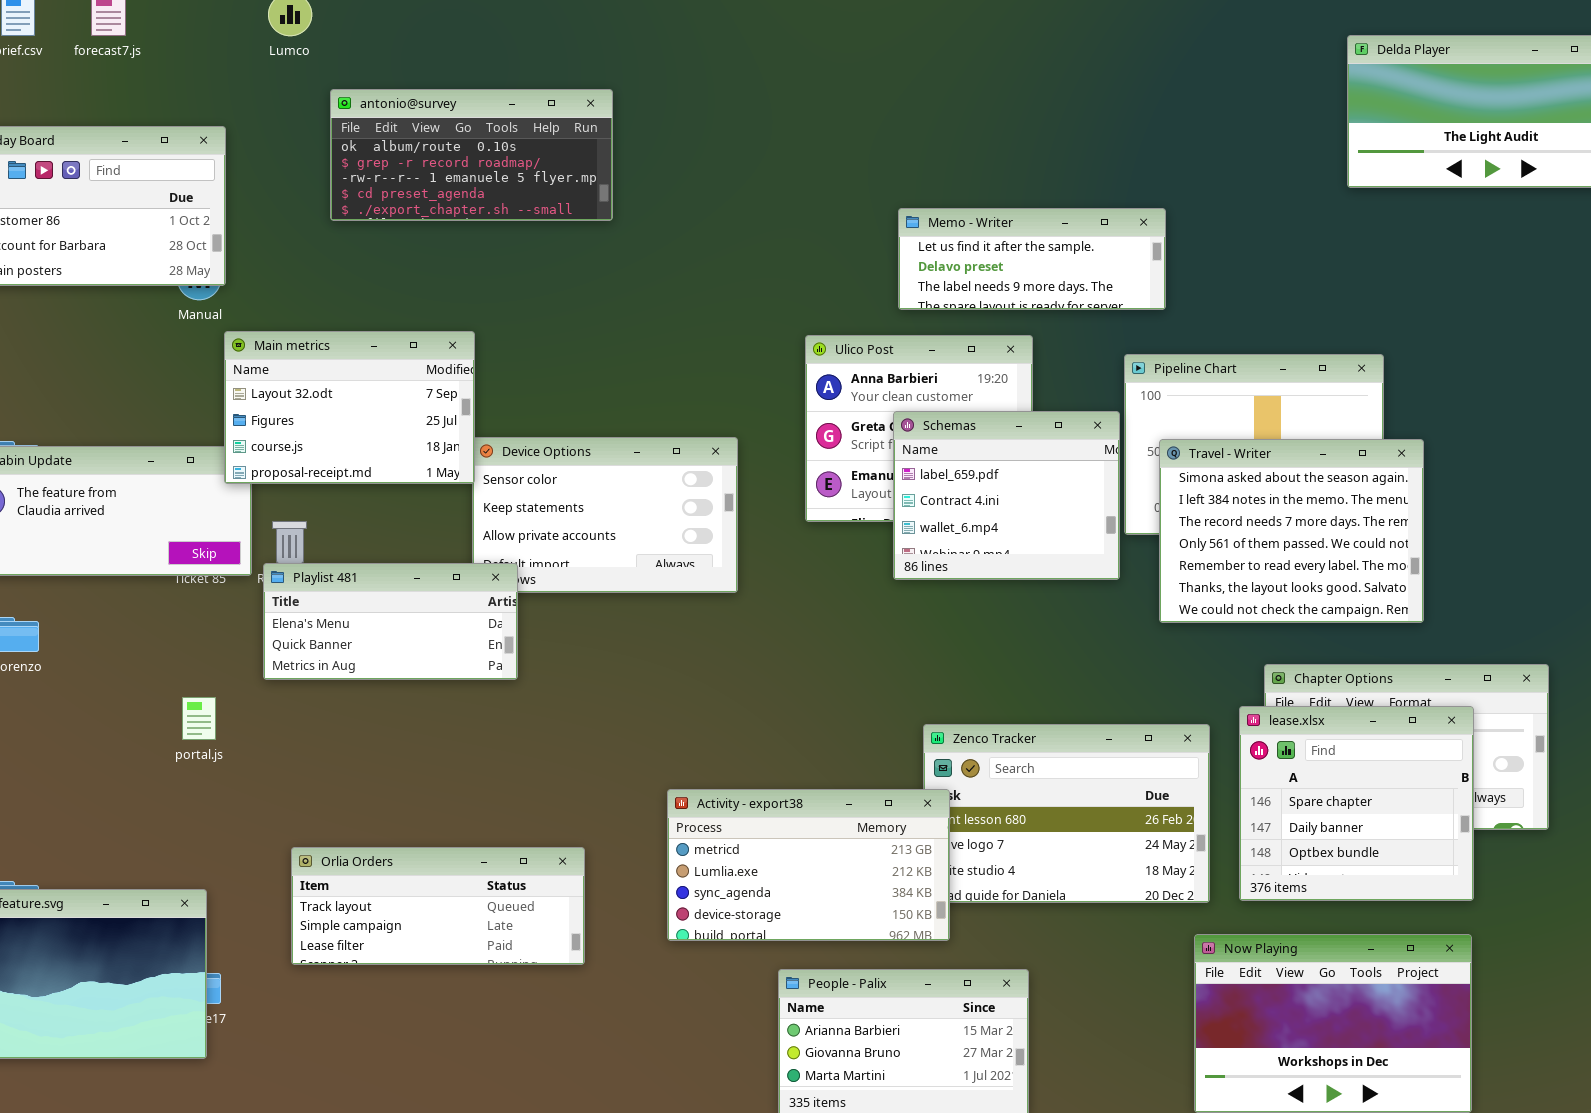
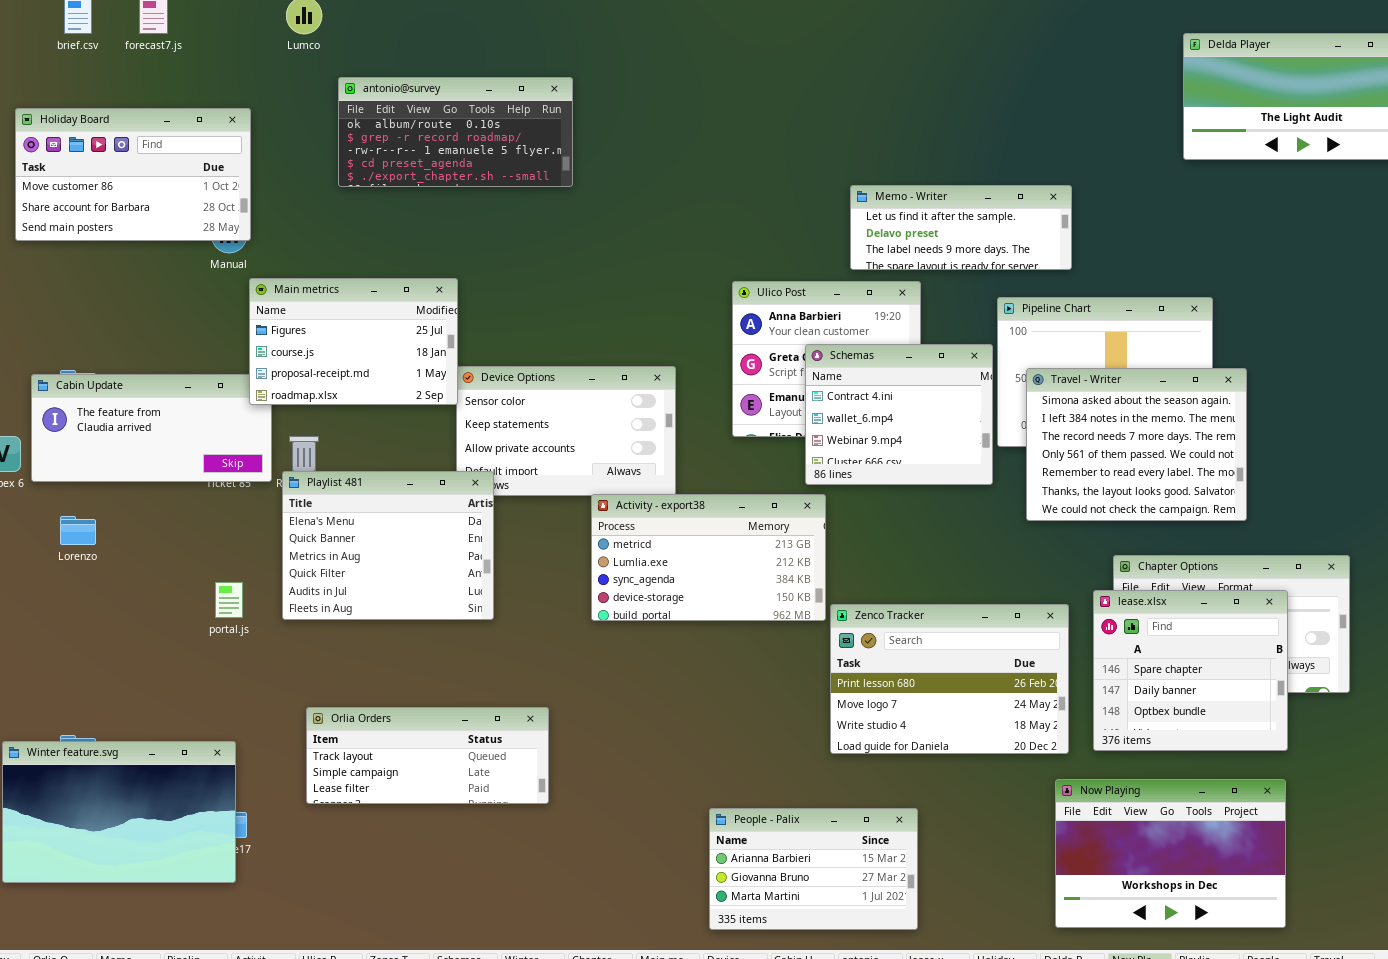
Memo - Writer: [898,208,1166,310] -> [850,185,1072,270], moved
Main metrics: [224,331,475,484] -> [249,278,458,405], scrolled down 1 row
Schemas: [893,411,1120,580] -> [805,344,993,485], scrolled down 1 row
Playlist 481: [263,563,518,680] -> [282,471,494,620], resized
Activity - export38: [667,789,950,941] -> [591,494,826,621], moved

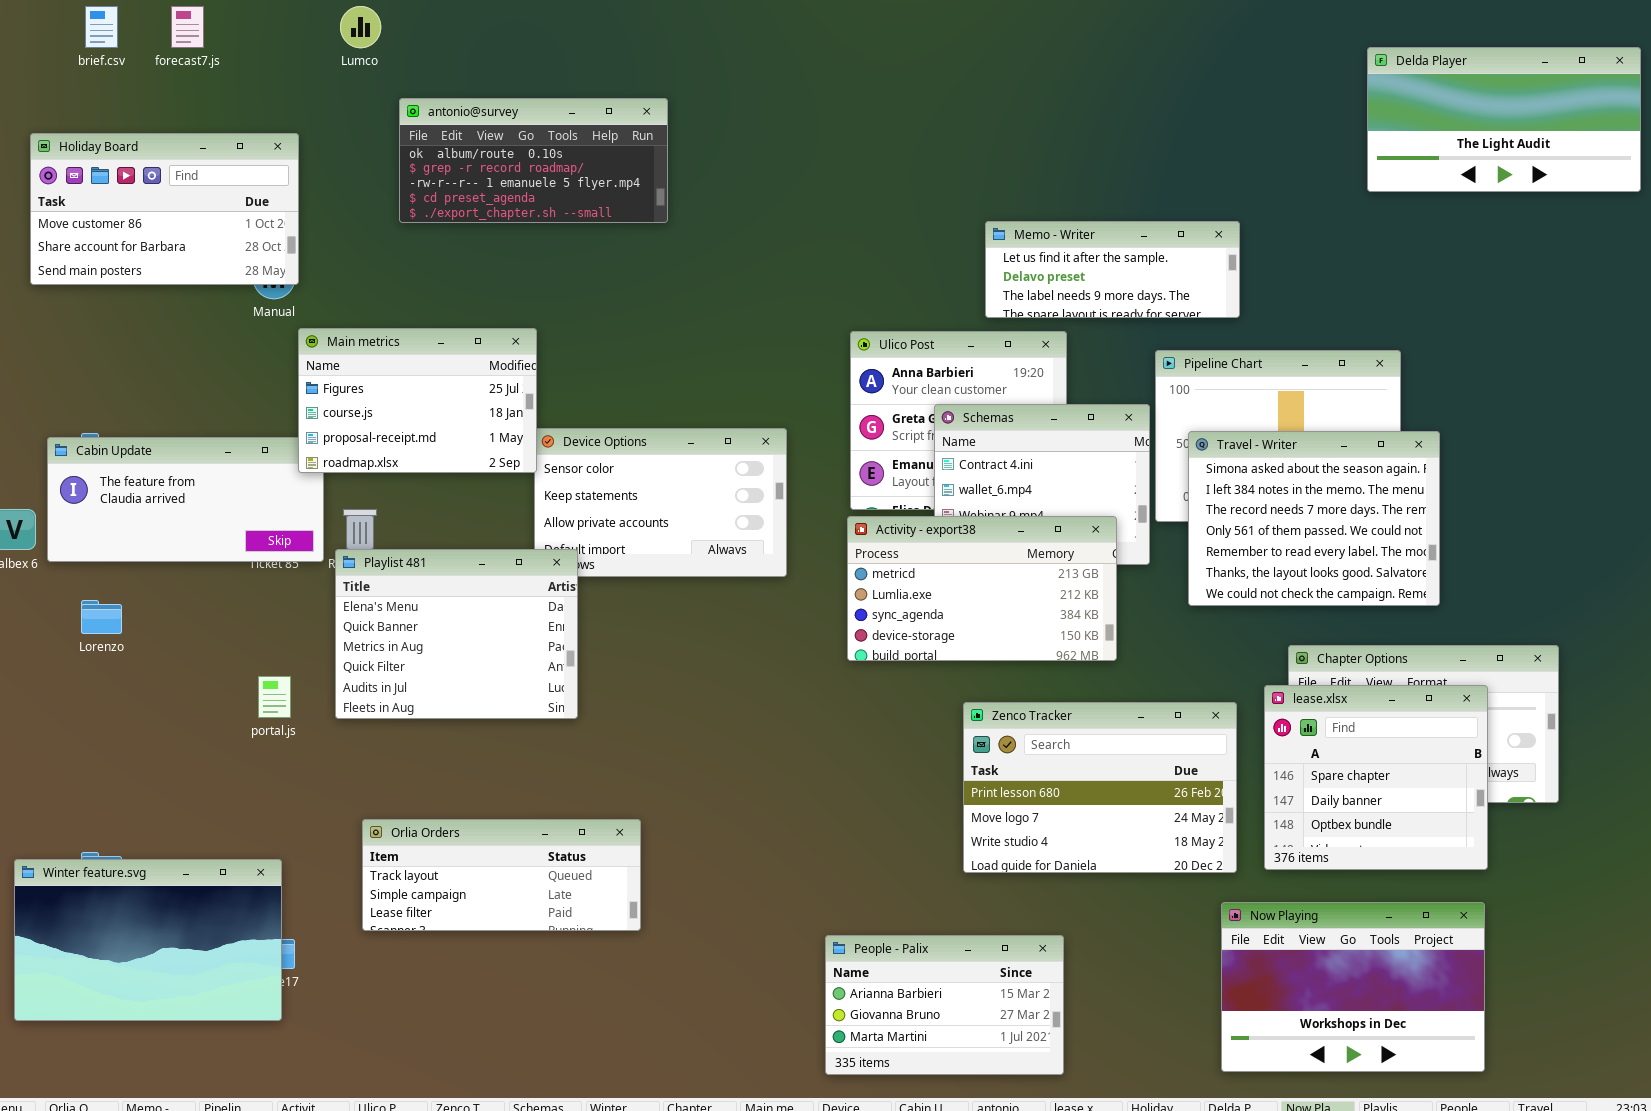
Activity - export38: [591,494,826,621] -> [847,516,1117,661], moved

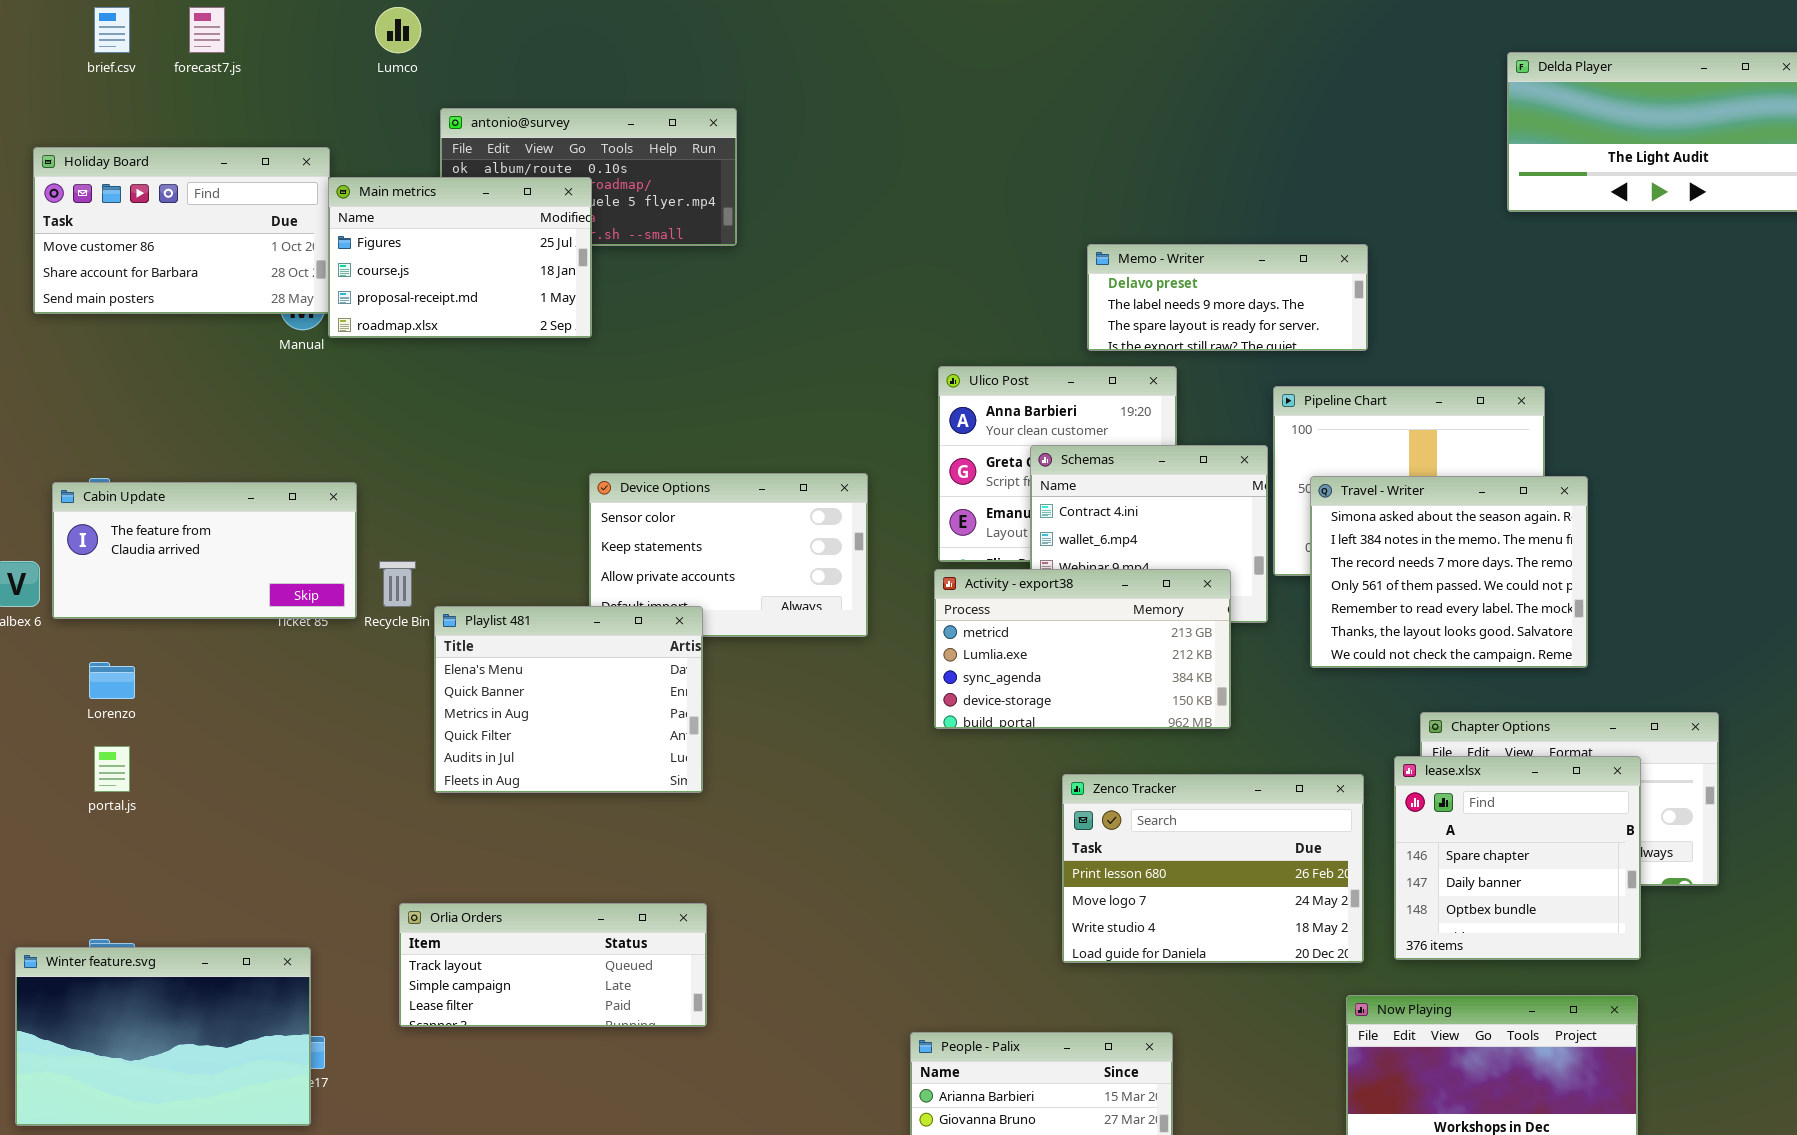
Memo - Writer: [985,221,1240,318] -> [1087,244,1368,351], scrolled down 1 row
Main metrics: [298,328,537,473] -> [328,177,592,338], moved
Playlist 481: [335,549,578,719] -> [434,606,703,793], moved
portal.js: [258,676,291,718] -> [94,746,130,792], moved

